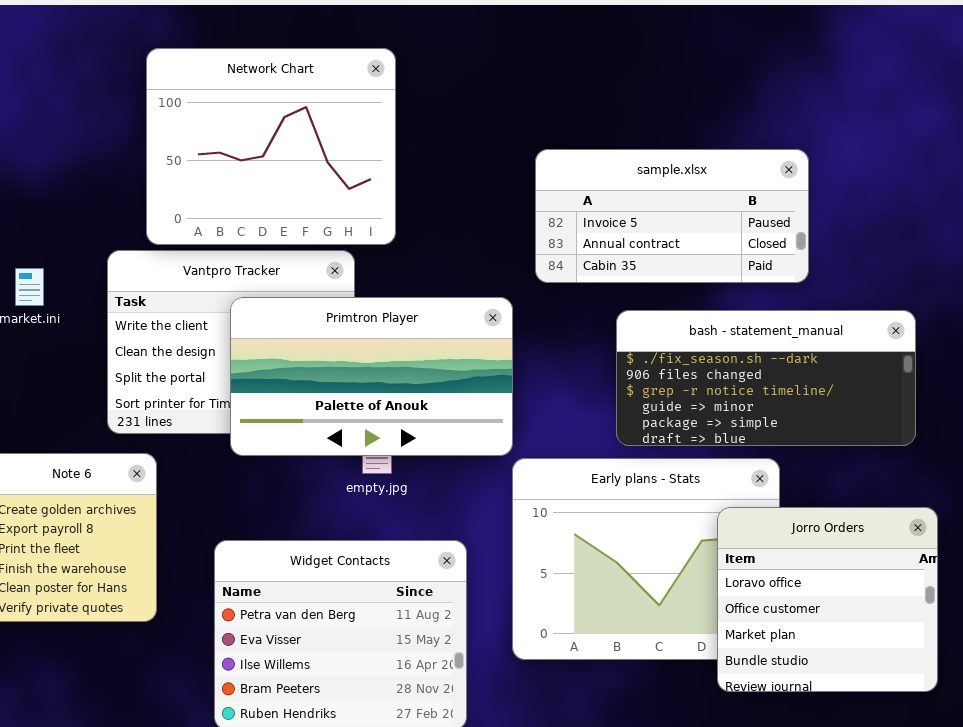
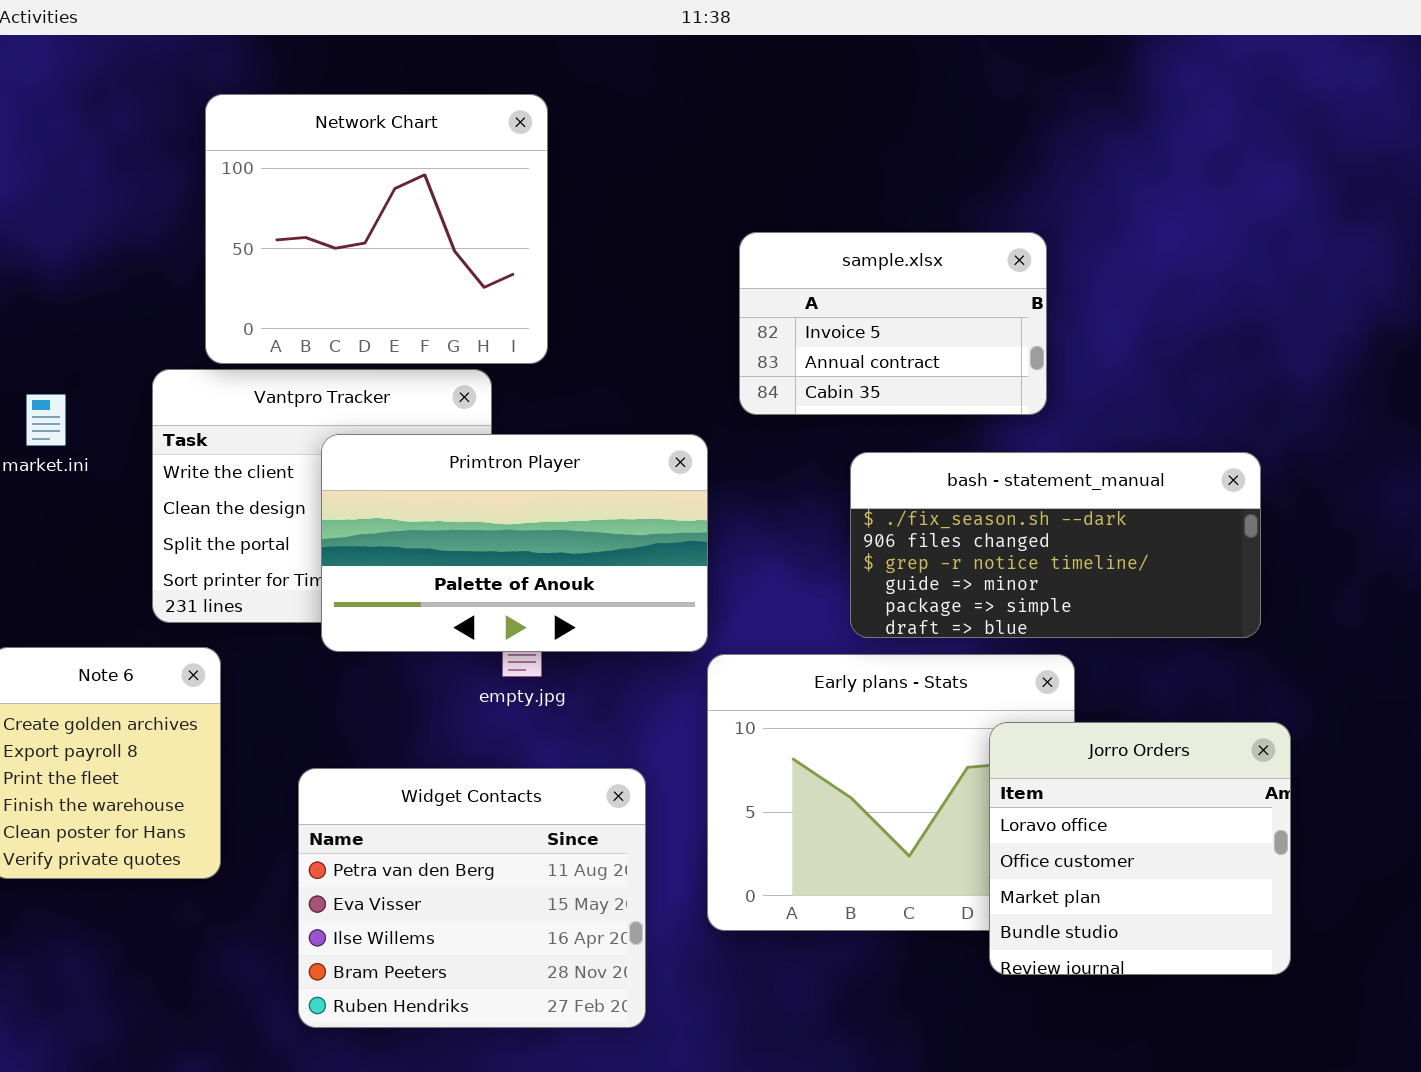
sample.xlsx: [535,149,809,283] -> [739,232,1047,415], resized

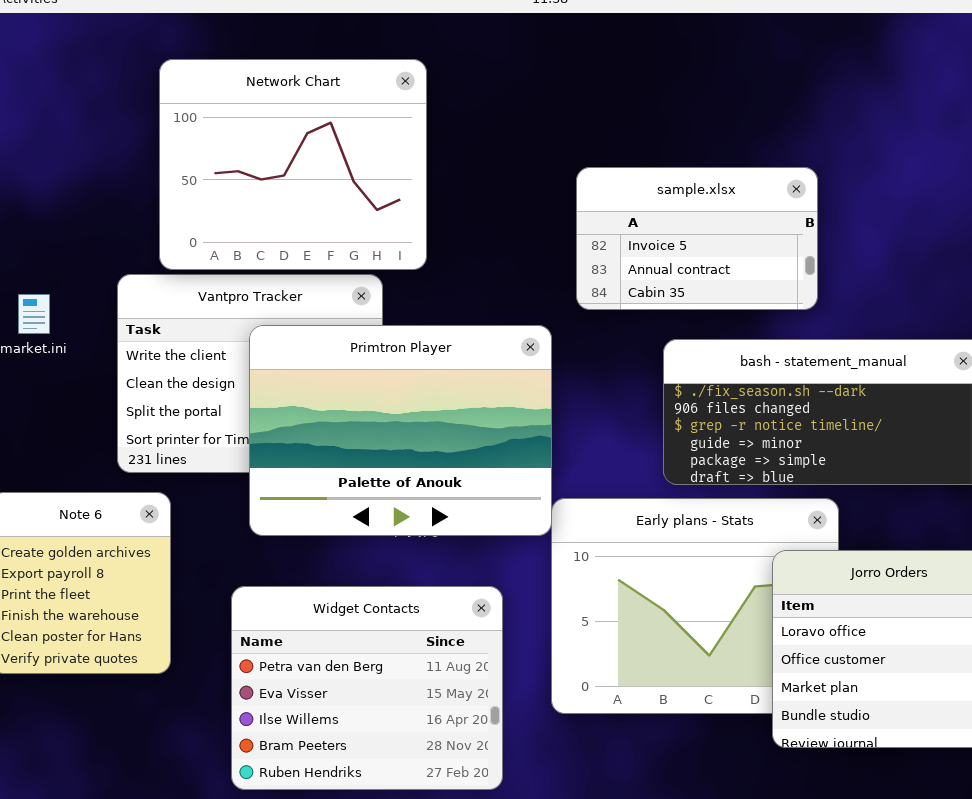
Primtron Player: [321,434,708,652] -> [249,325,552,536], resized

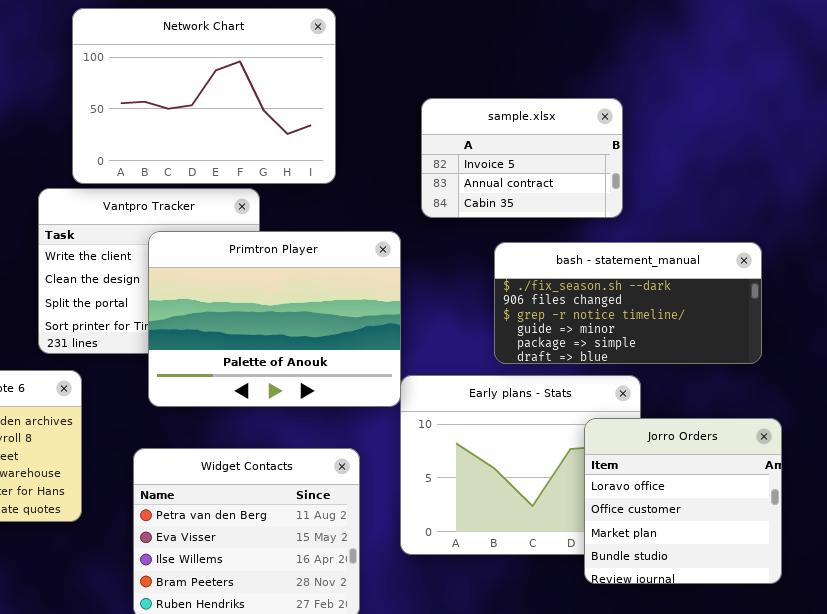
Network Chart: [159,59,427,270] -> [72,8,336,184], resized

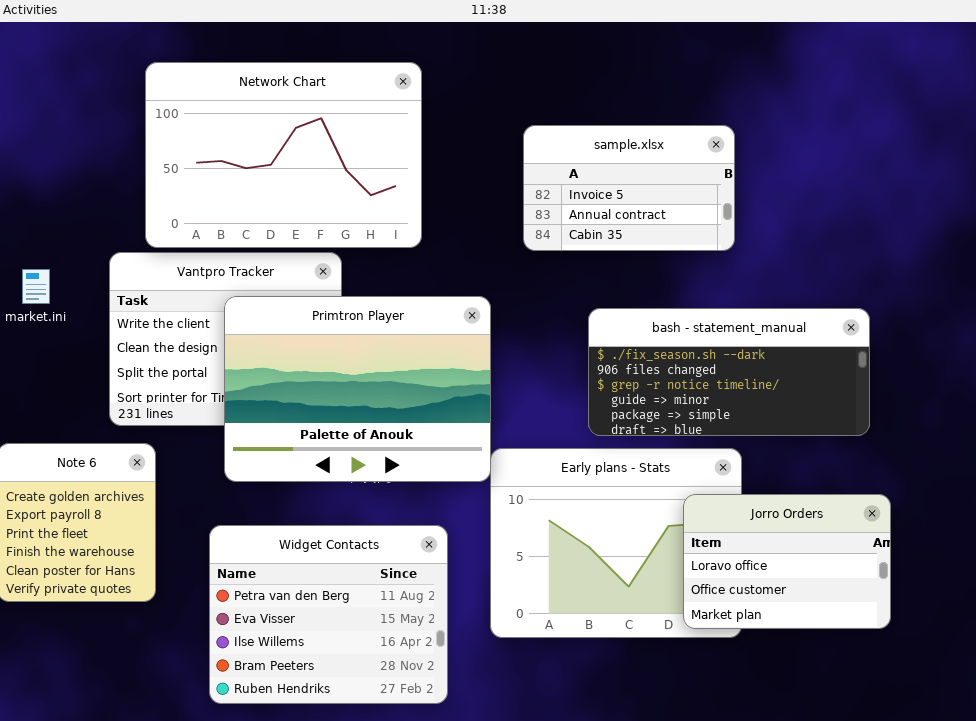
sample.xlsx: [421,98,623,218] -> [523,125,735,251], moved
Jorro Orders: [584,418,782,584] -> [683,494,891,629], resized

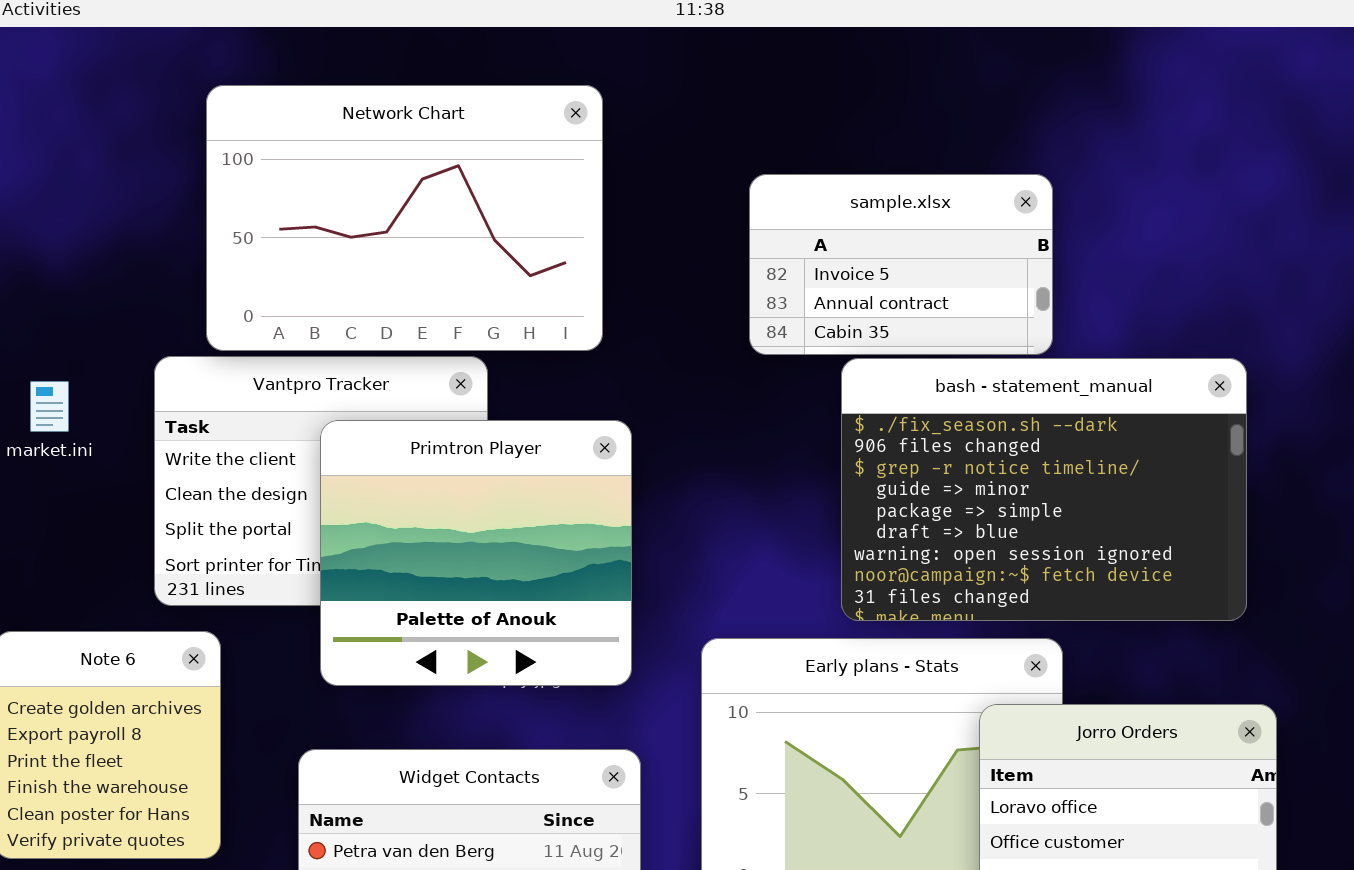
Primtron Player: [224,296,491,482] -> [320,420,632,686], resized
bash - statement_manual: [588,308,870,436] -> [841,358,1247,621], resized

